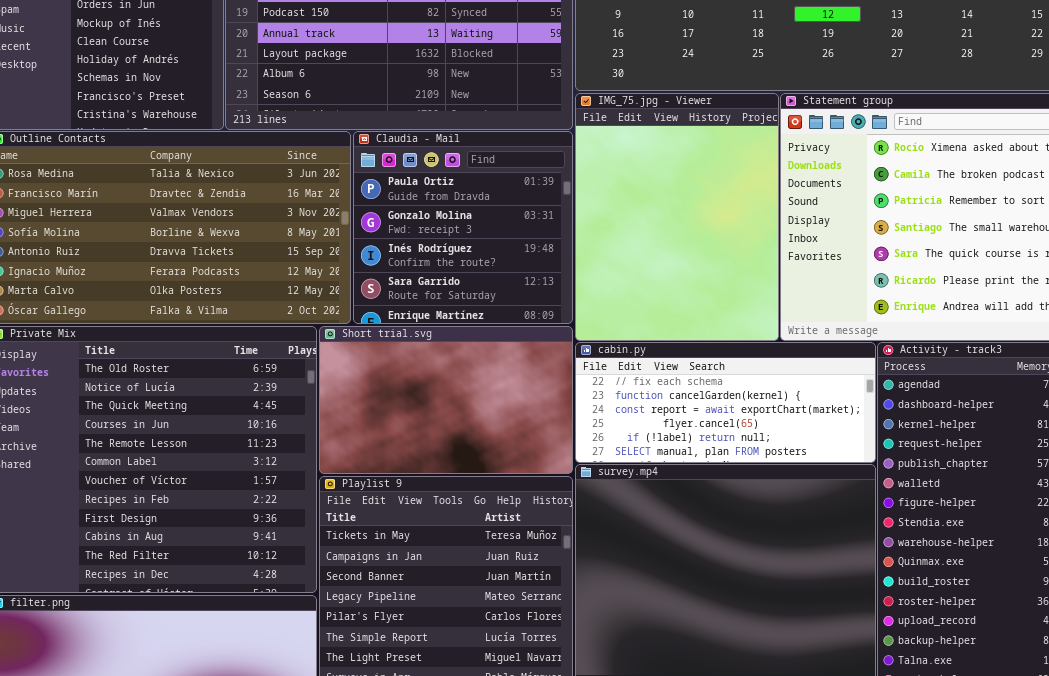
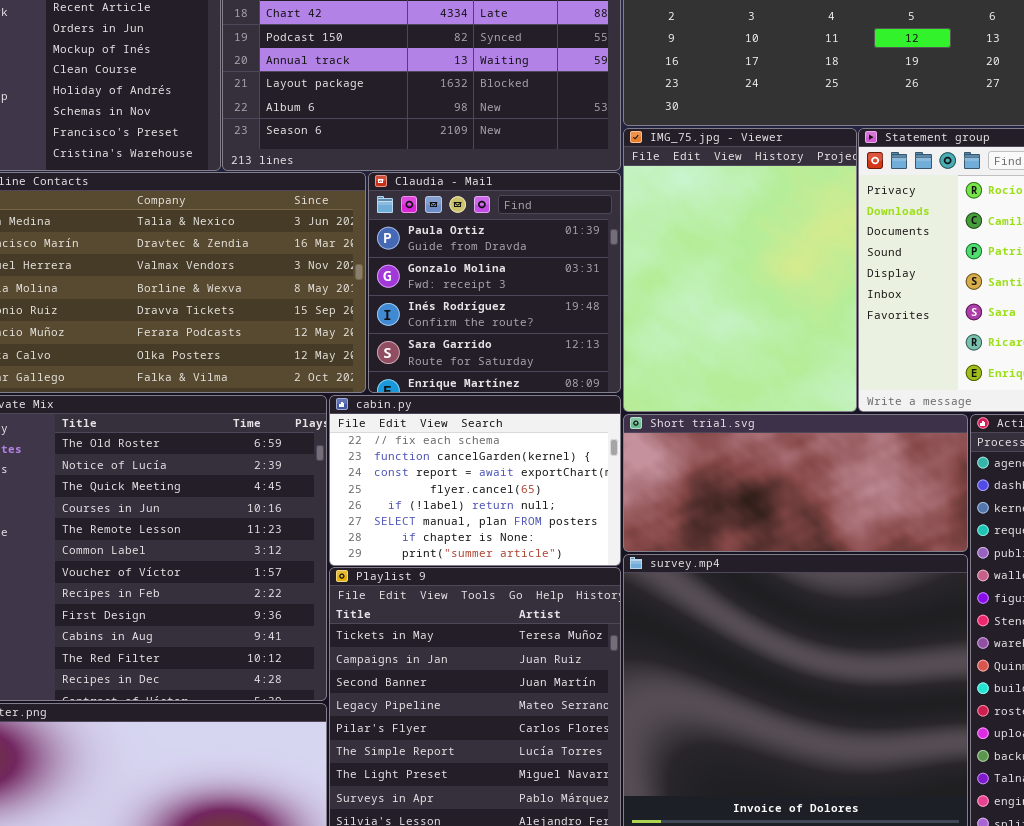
Short trial.svg: [319,326,573,474] -> [623,414,968,552], moved, resized
cabin.py: [575,342,876,463] -> [329,395,621,566], moved, resized

